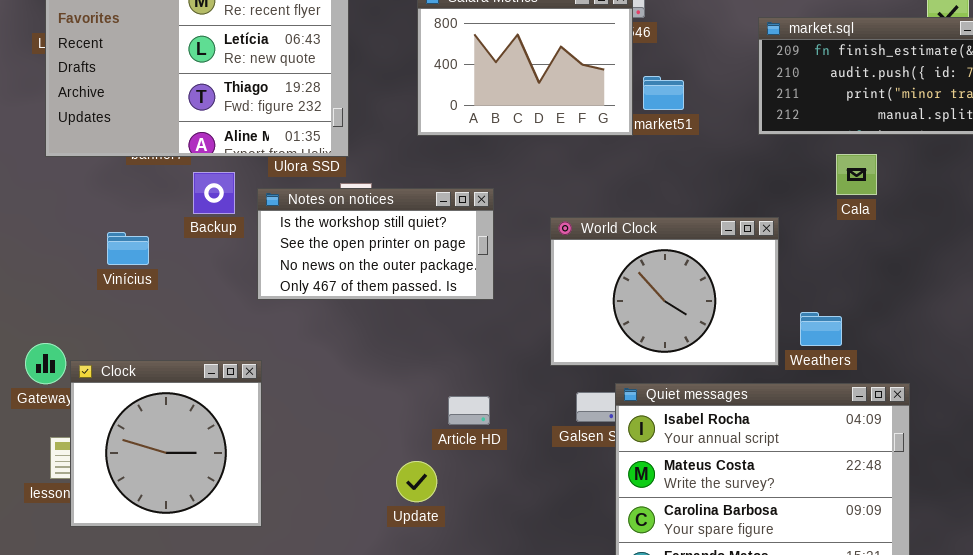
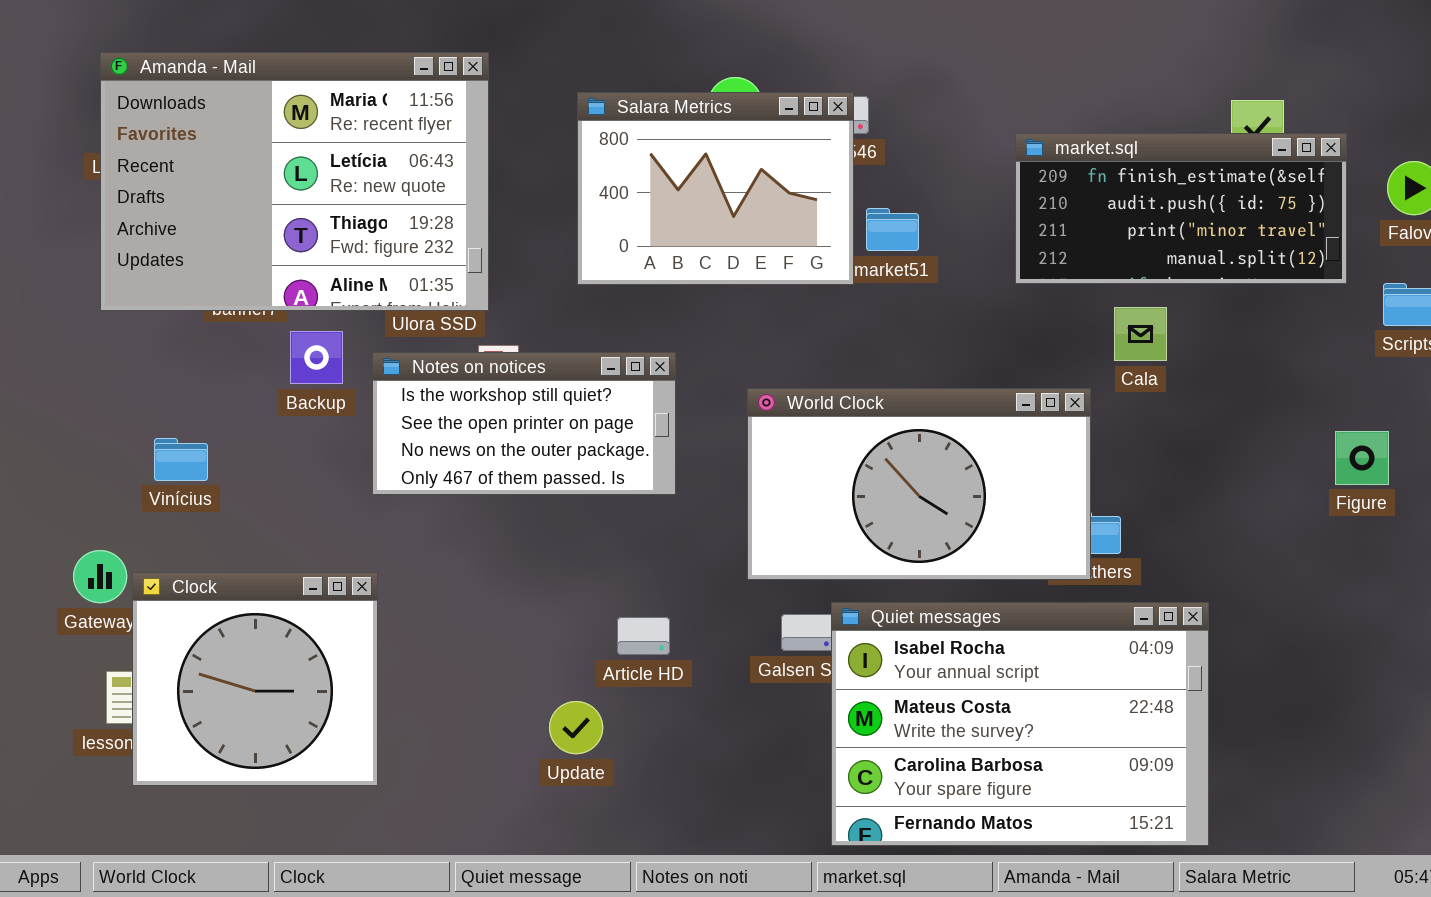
World Clock: [550,217,779,366] -> [747,388,1091,580], resized
Vinícius: [107,232,149,265] -> [154,438,208,481], moved

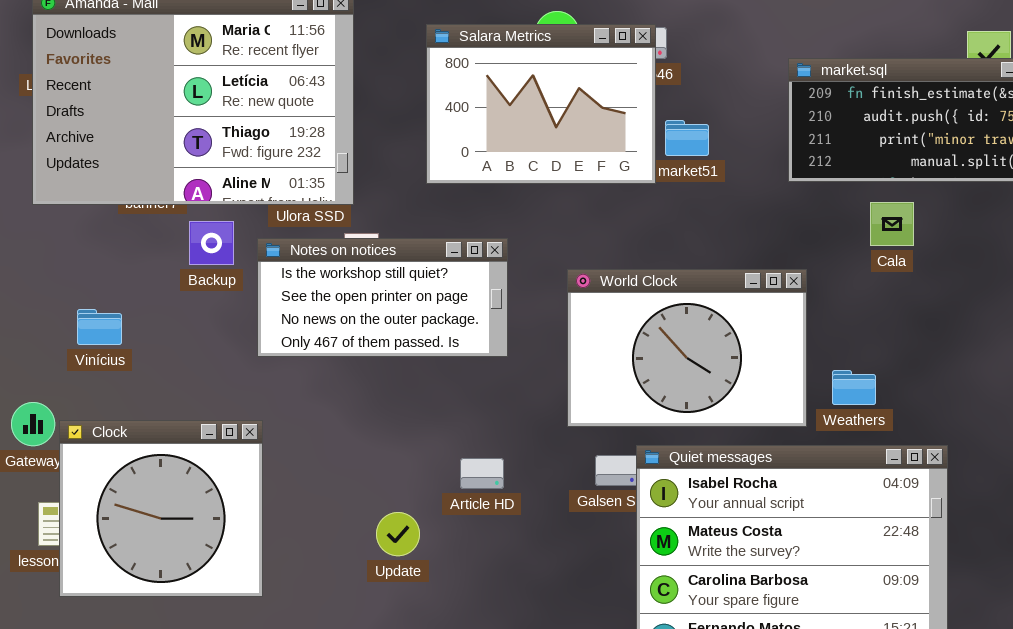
World Clock: [747,388,1091,580] -> [567,269,807,427], resized
Update: [549,701,603,754] -> [376,512,420,556], moved

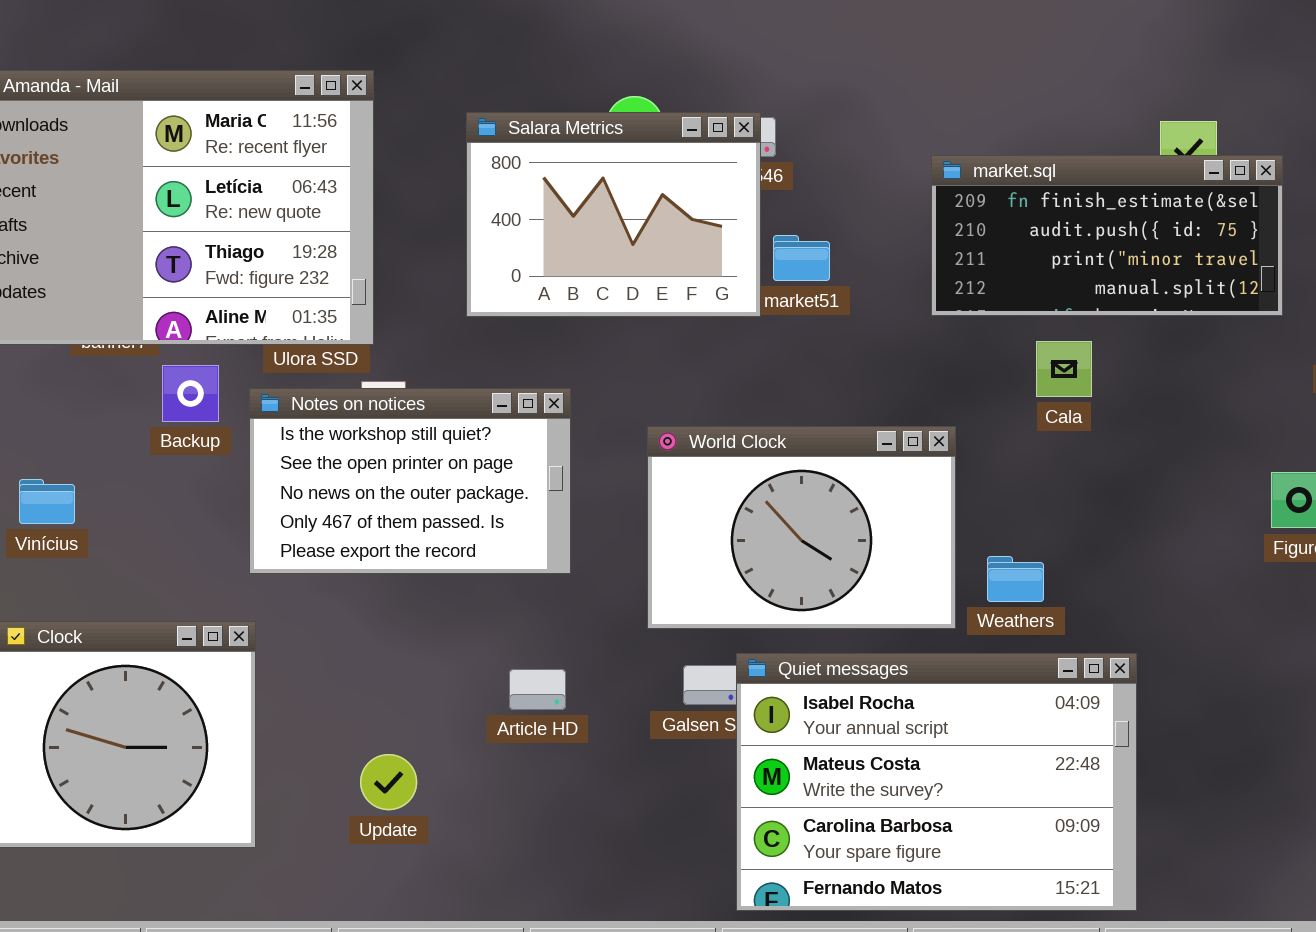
Notes on notices: [257,238,508,357] -> [249,388,571,574], resized
Update: [376,512,420,556] -> [360,754,417,810], moved

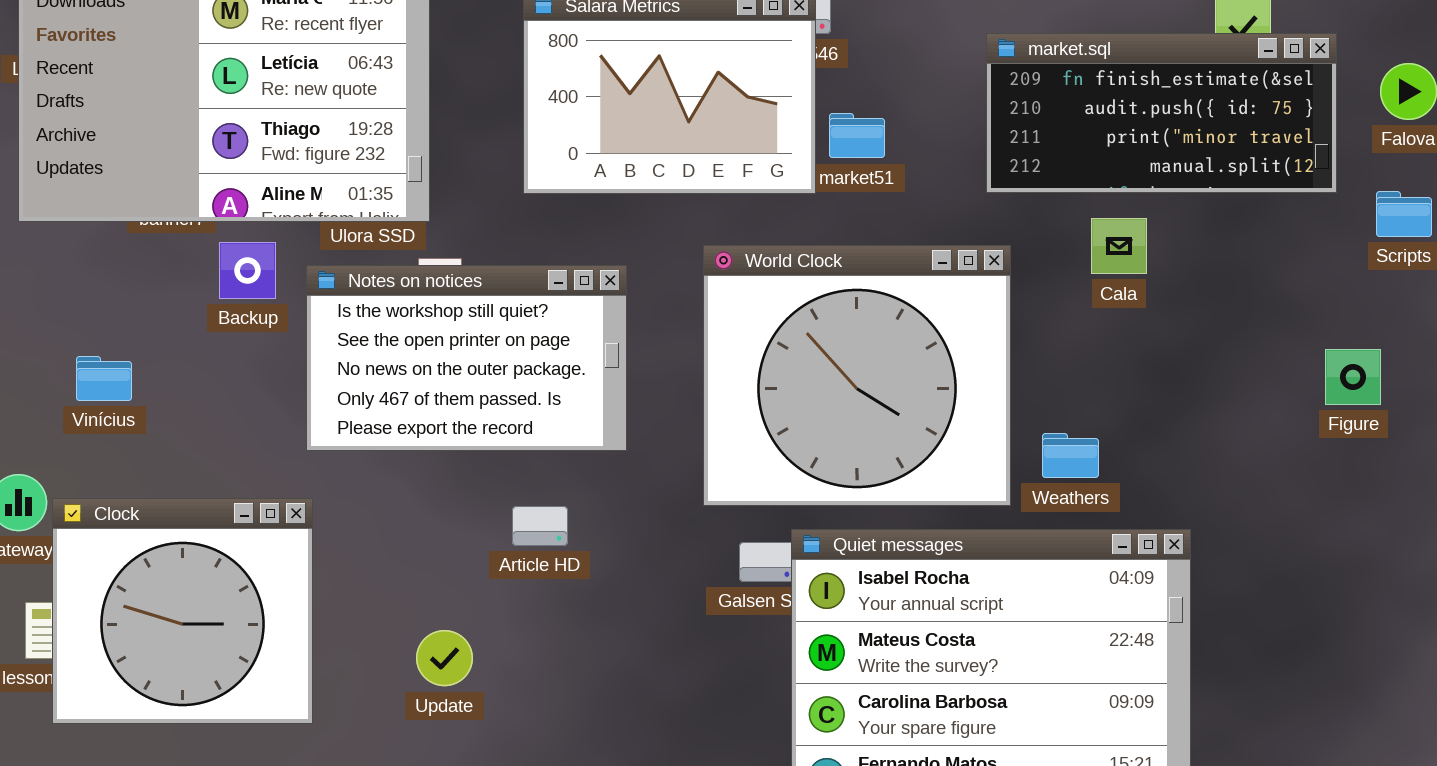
World Clock: [647,426,956,629] -> [703,245,1011,506], resized
Article HD: [509,669,566,710] -> [512,506,568,546], moved

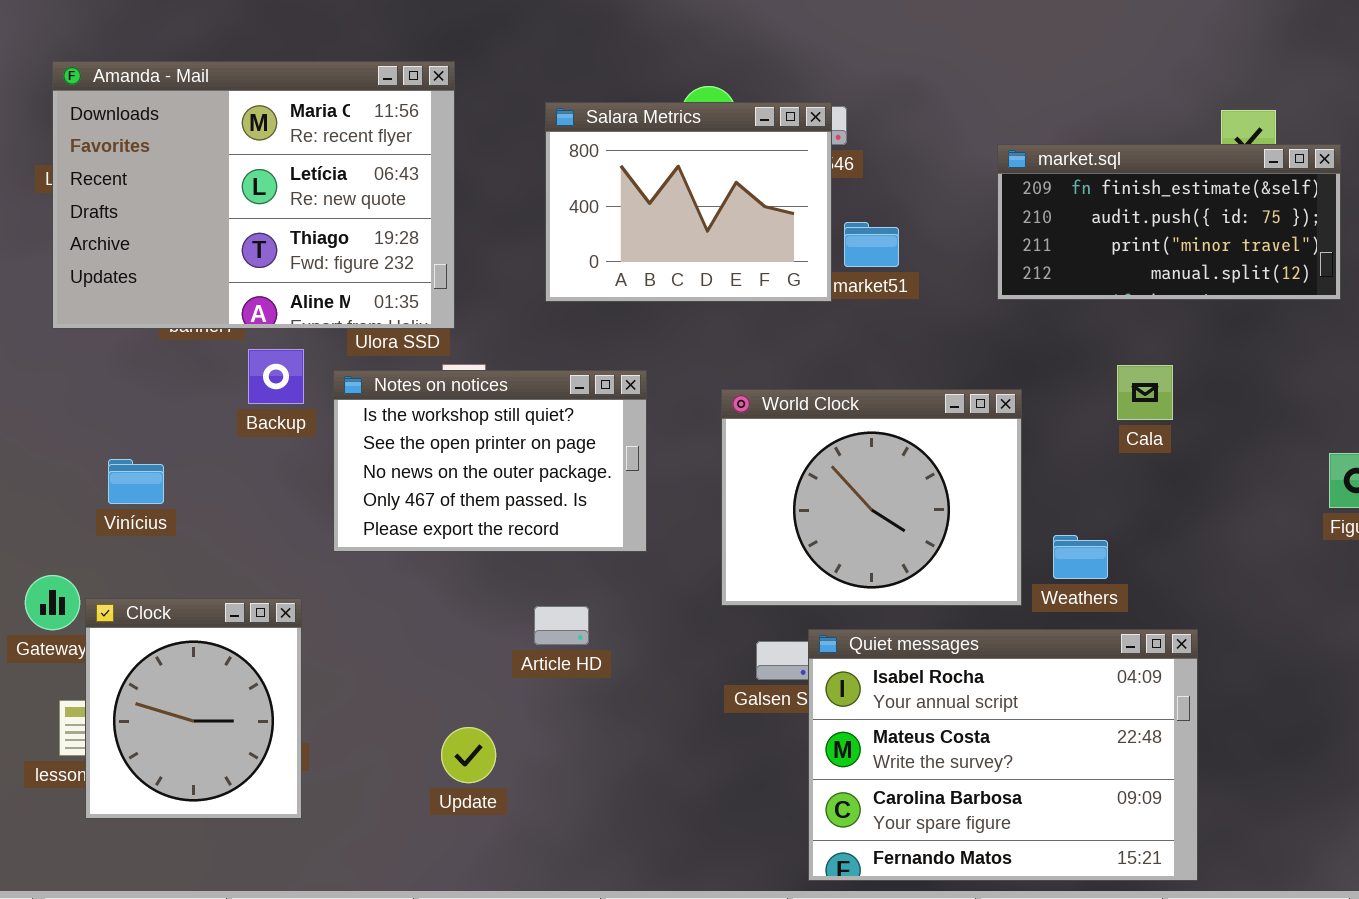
Cala: [1091,218,1147,274] -> [1117,365,1173,420], moved
World Clock: [703,245,1011,506] -> [721,389,1022,606], resized
Clock: [52,498,313,724] -> [85,598,302,819], resized

